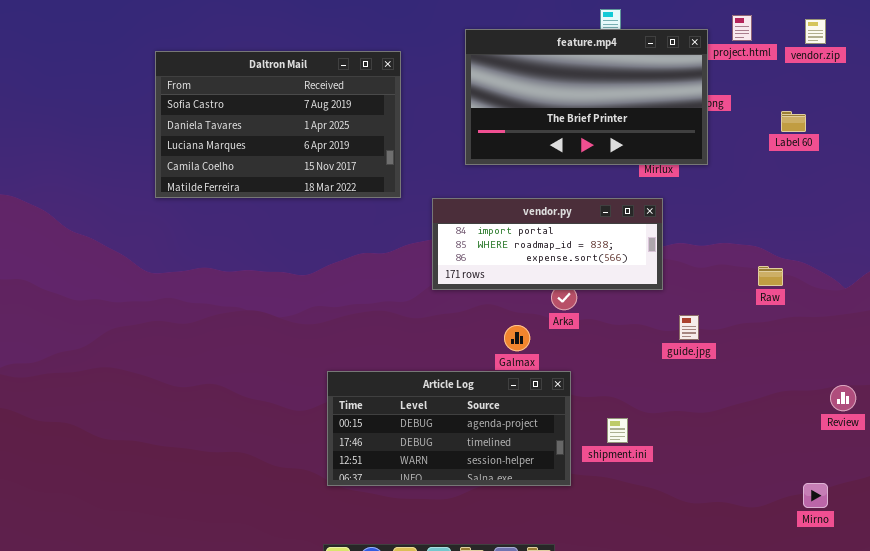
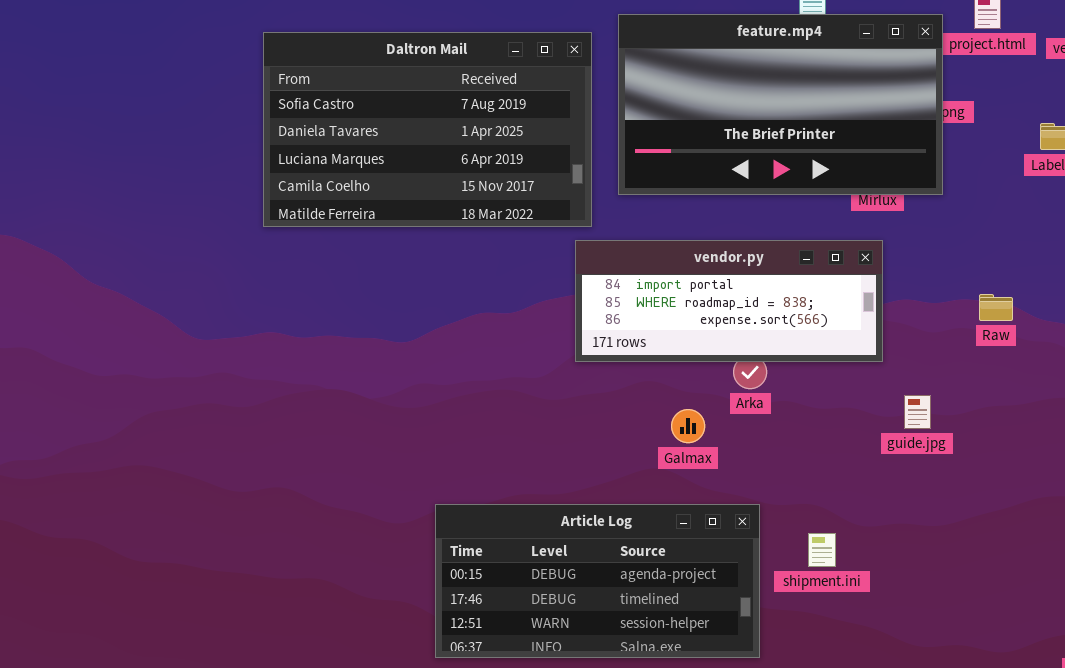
Daltron Mail: [155,51,401,198] -> [263,32,592,227], moved
Raw: [758,266,783,286] -> [979,294,1013,321], moved
Article Log: [327,371,571,486] -> [435,504,760,658], moved

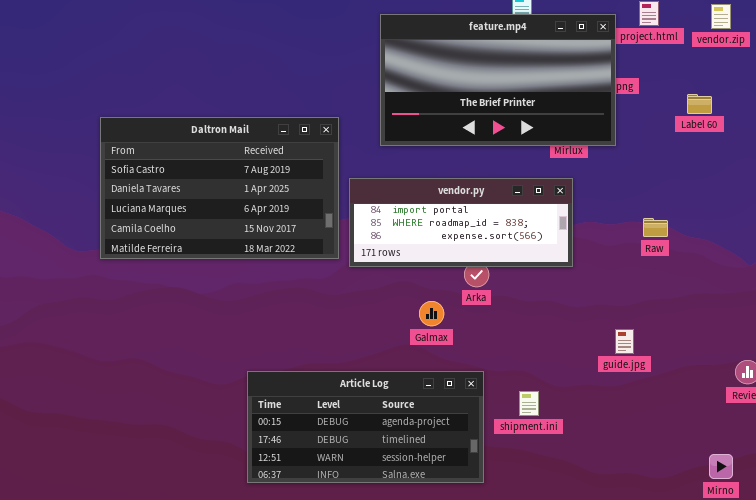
Daltron Mail: [263,32,592,227] -> [100,117,339,259], moved
guide.jpg: [904,395,931,429] -> [615,329,634,354], moved

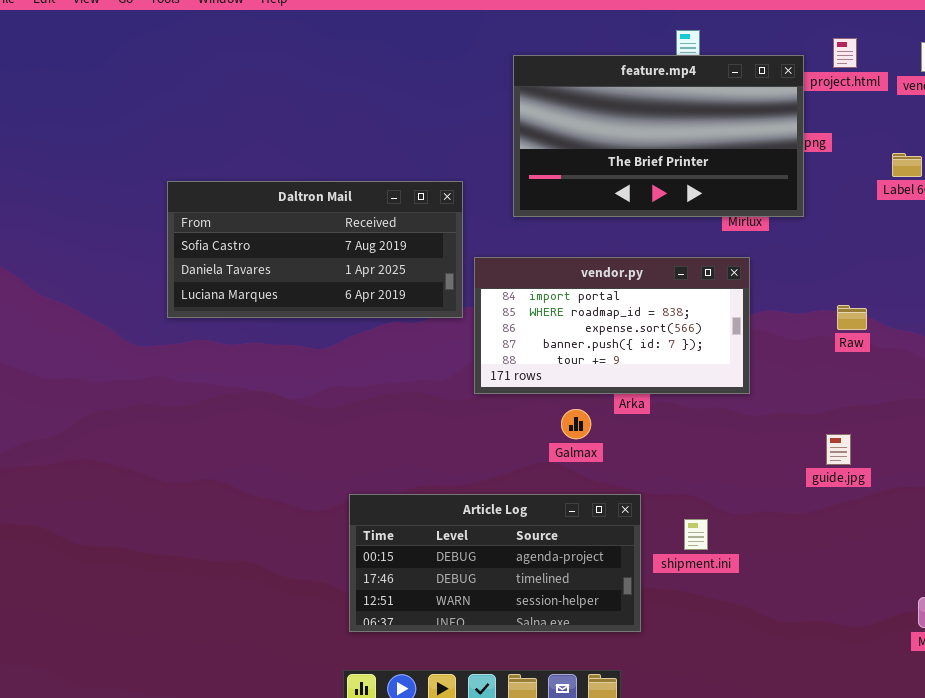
Daltron Mail: [100,117,339,259] -> [167,181,463,318], resized
vendor.py: [349,178,573,267] -> [474,257,750,394], resized
guide.jpg: [615,329,634,354] -> [826,434,851,465], moved

